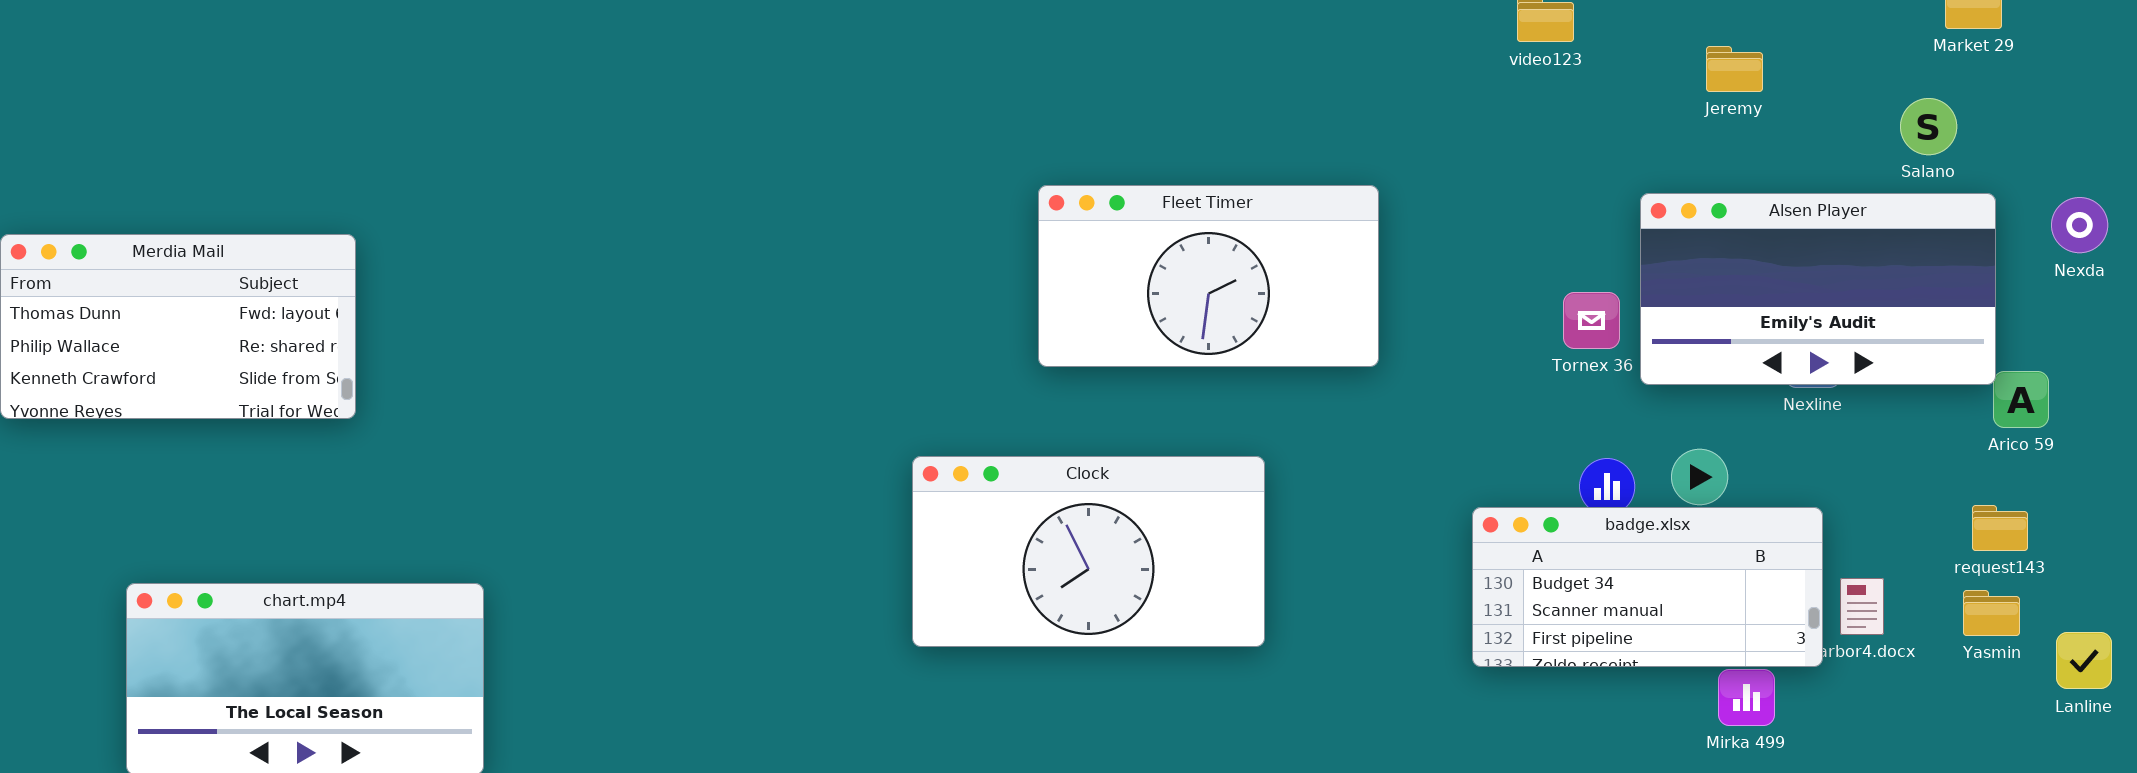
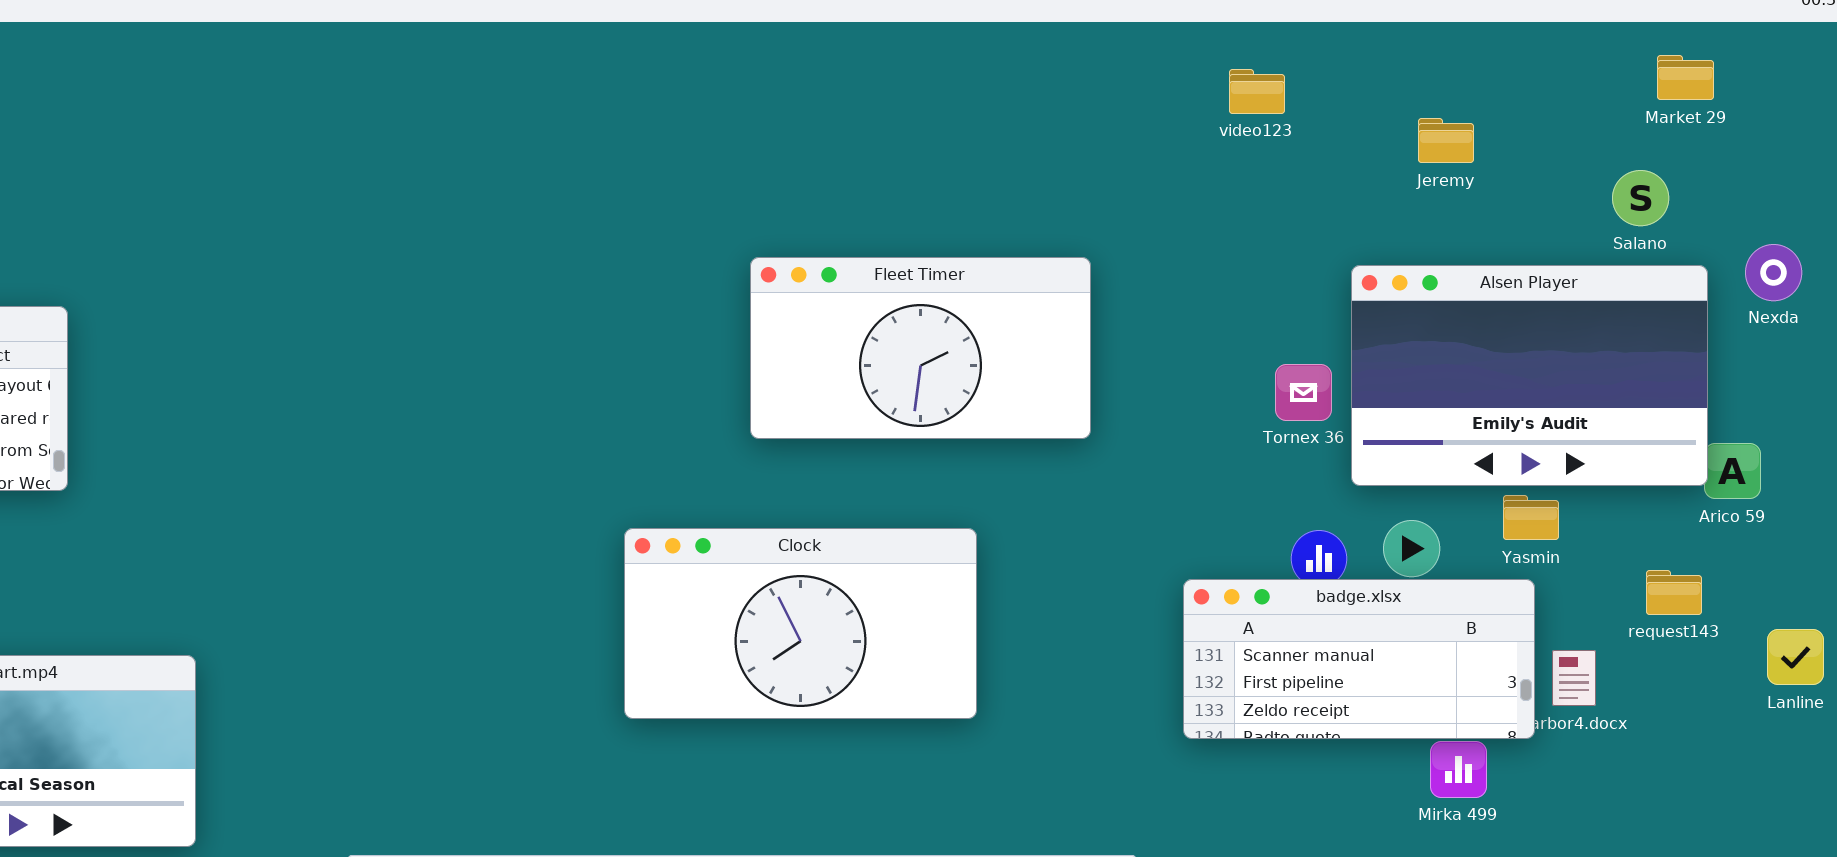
Alsen Player: [1640,193,1996,385] -> [1351,265,1708,486], resized
Nexda: [2051,197,2108,253] -> [1745,244,1802,301], moved
request143: [1972,505,2028,551] -> [1646,570,1702,615], moved
badge.xlsx: [1472,507,1823,667] -> [1183,579,1535,739], scrolled down 1 row
Yasmin: [1963,590,2020,636] -> [1503,495,1559,540], moved
Lanline: [2056,632,2112,689] -> [1767,629,1824,685], moved

